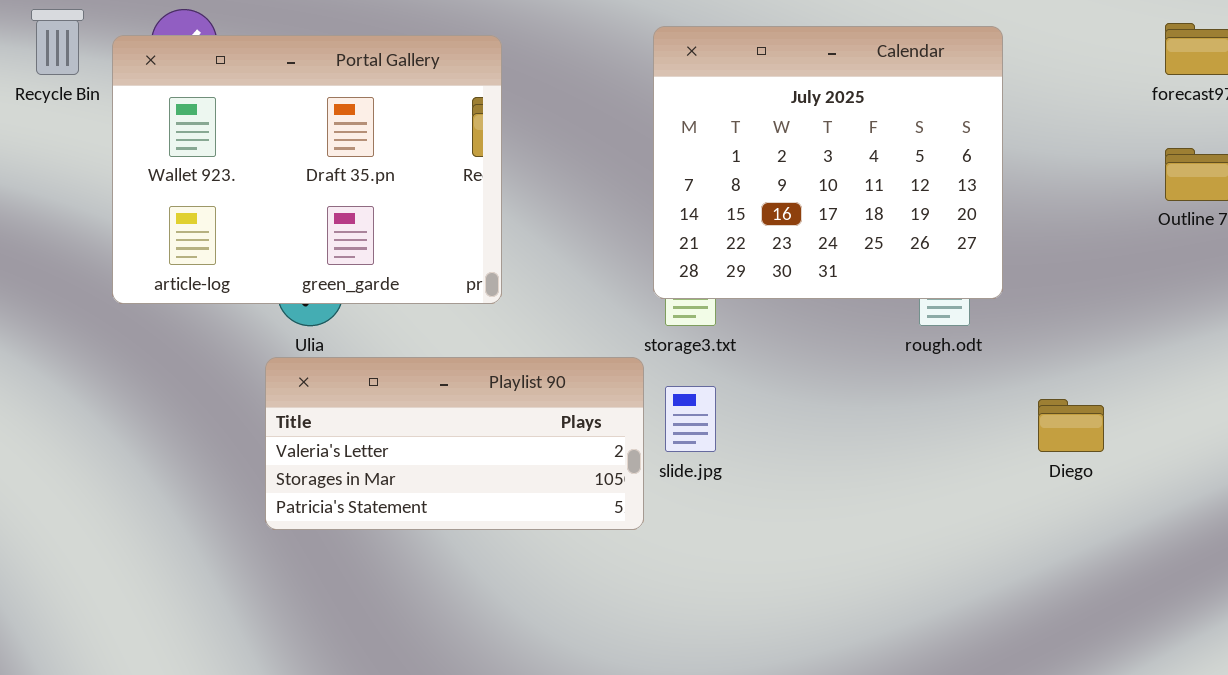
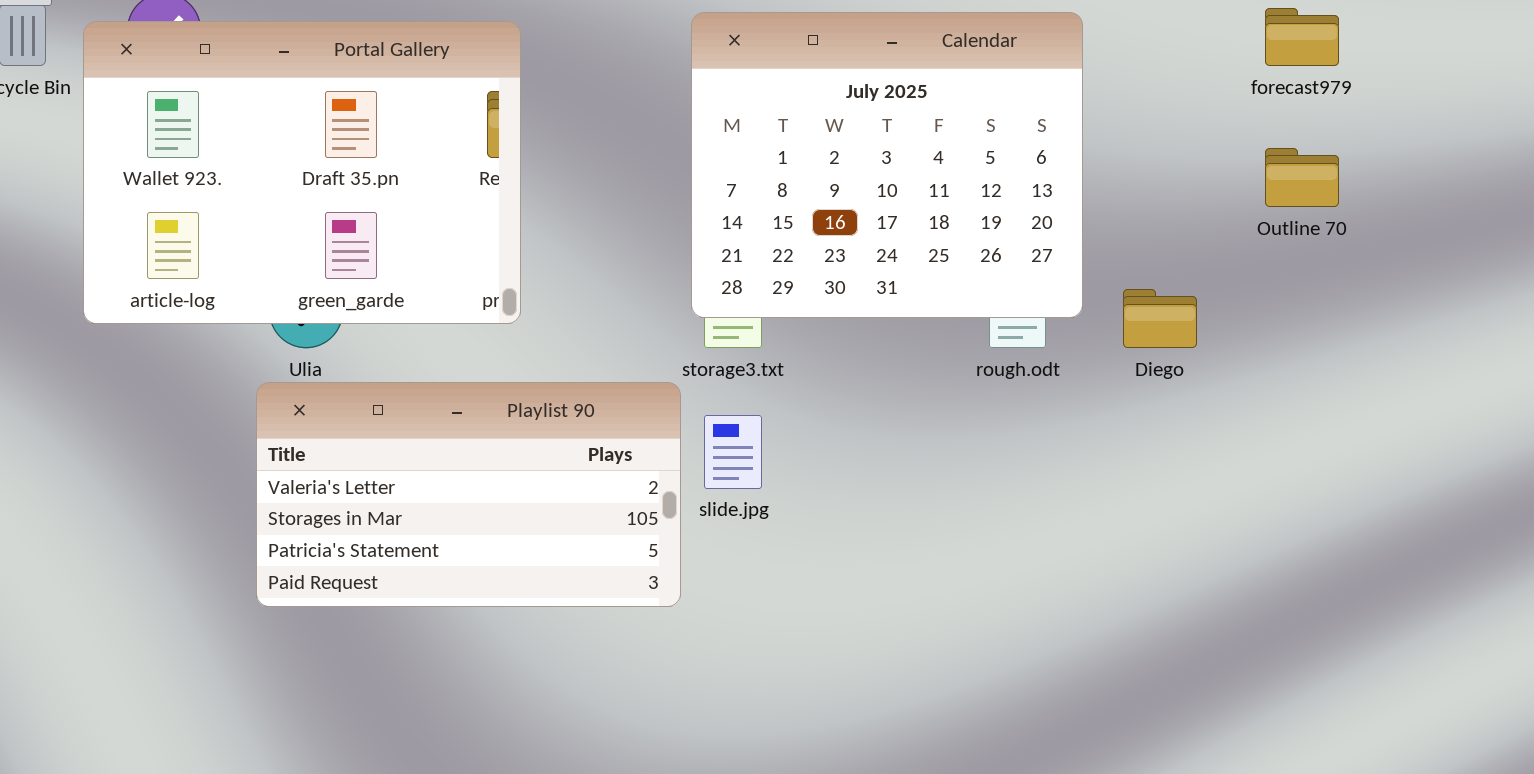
Playlist 90: [265,357,644,530] -> [256,382,681,607], resized
Diego: [1038,399,1104,452] -> [1123,289,1197,348], moved

